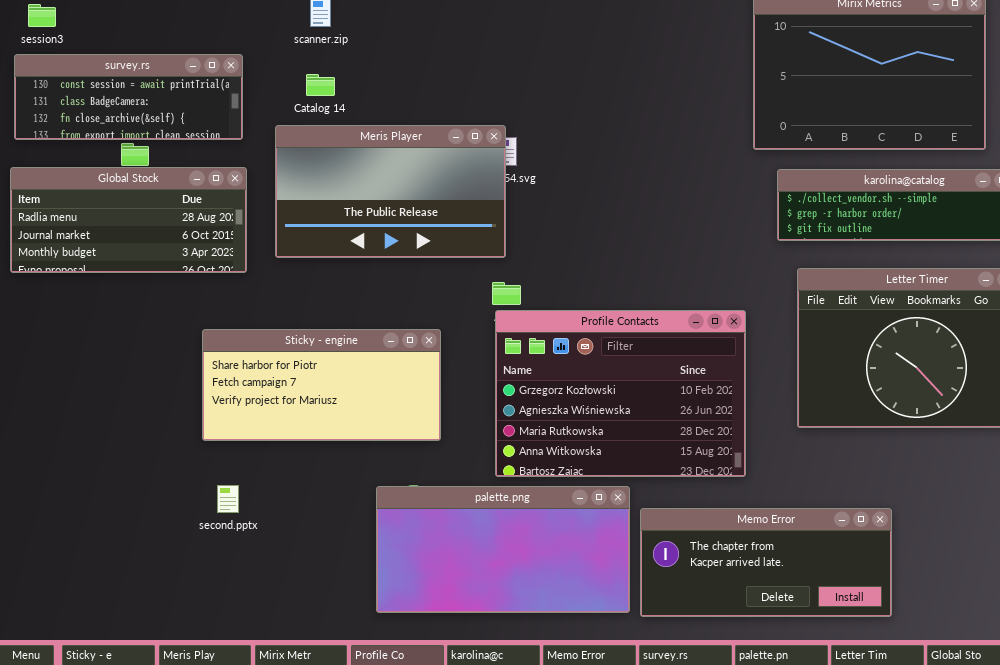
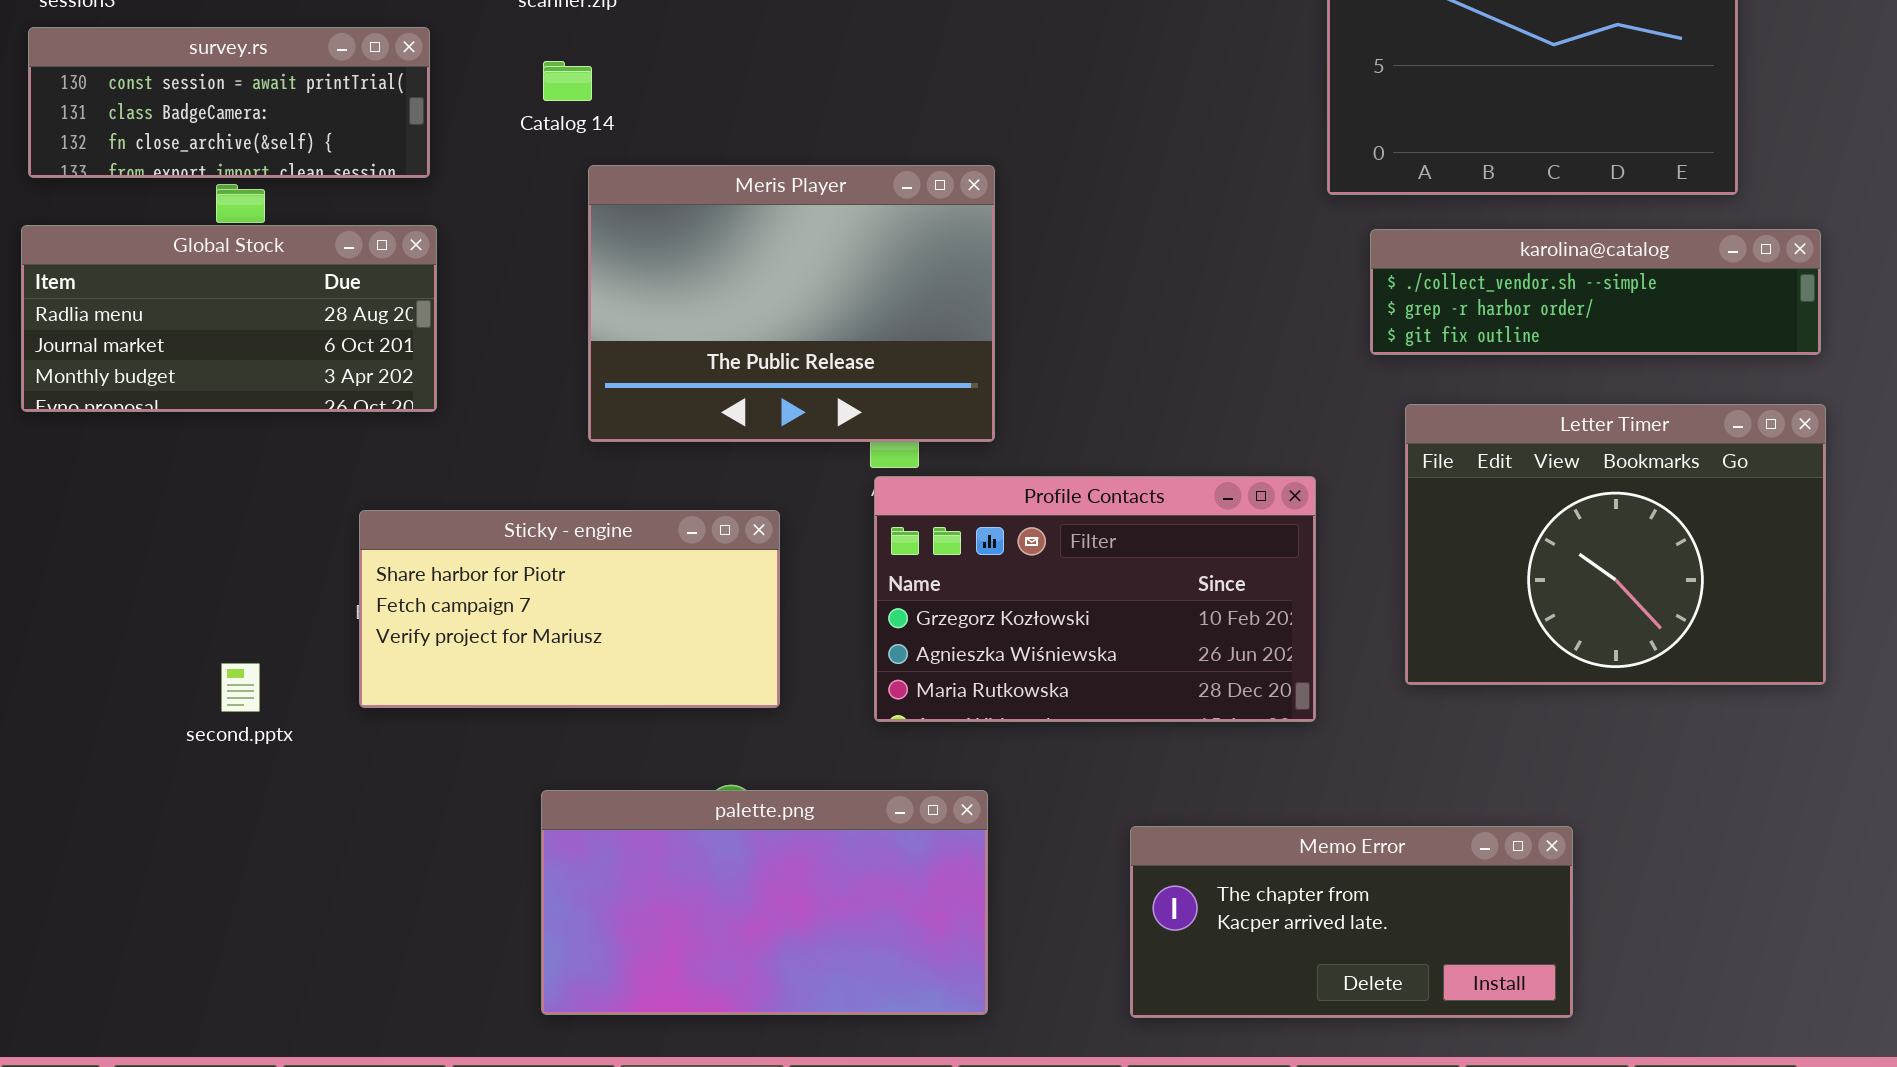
Meris Player: [275,125,506,258] -> [588,165,995,442], moved, resized
Profile Contacts: [495,310,746,477] -> [874,476,1316,722], resized
second.pptx: [217,485,239,513] -> [221,663,260,712], moved
palette.png: [376,486,630,613] -> [541,790,988,1015], moved

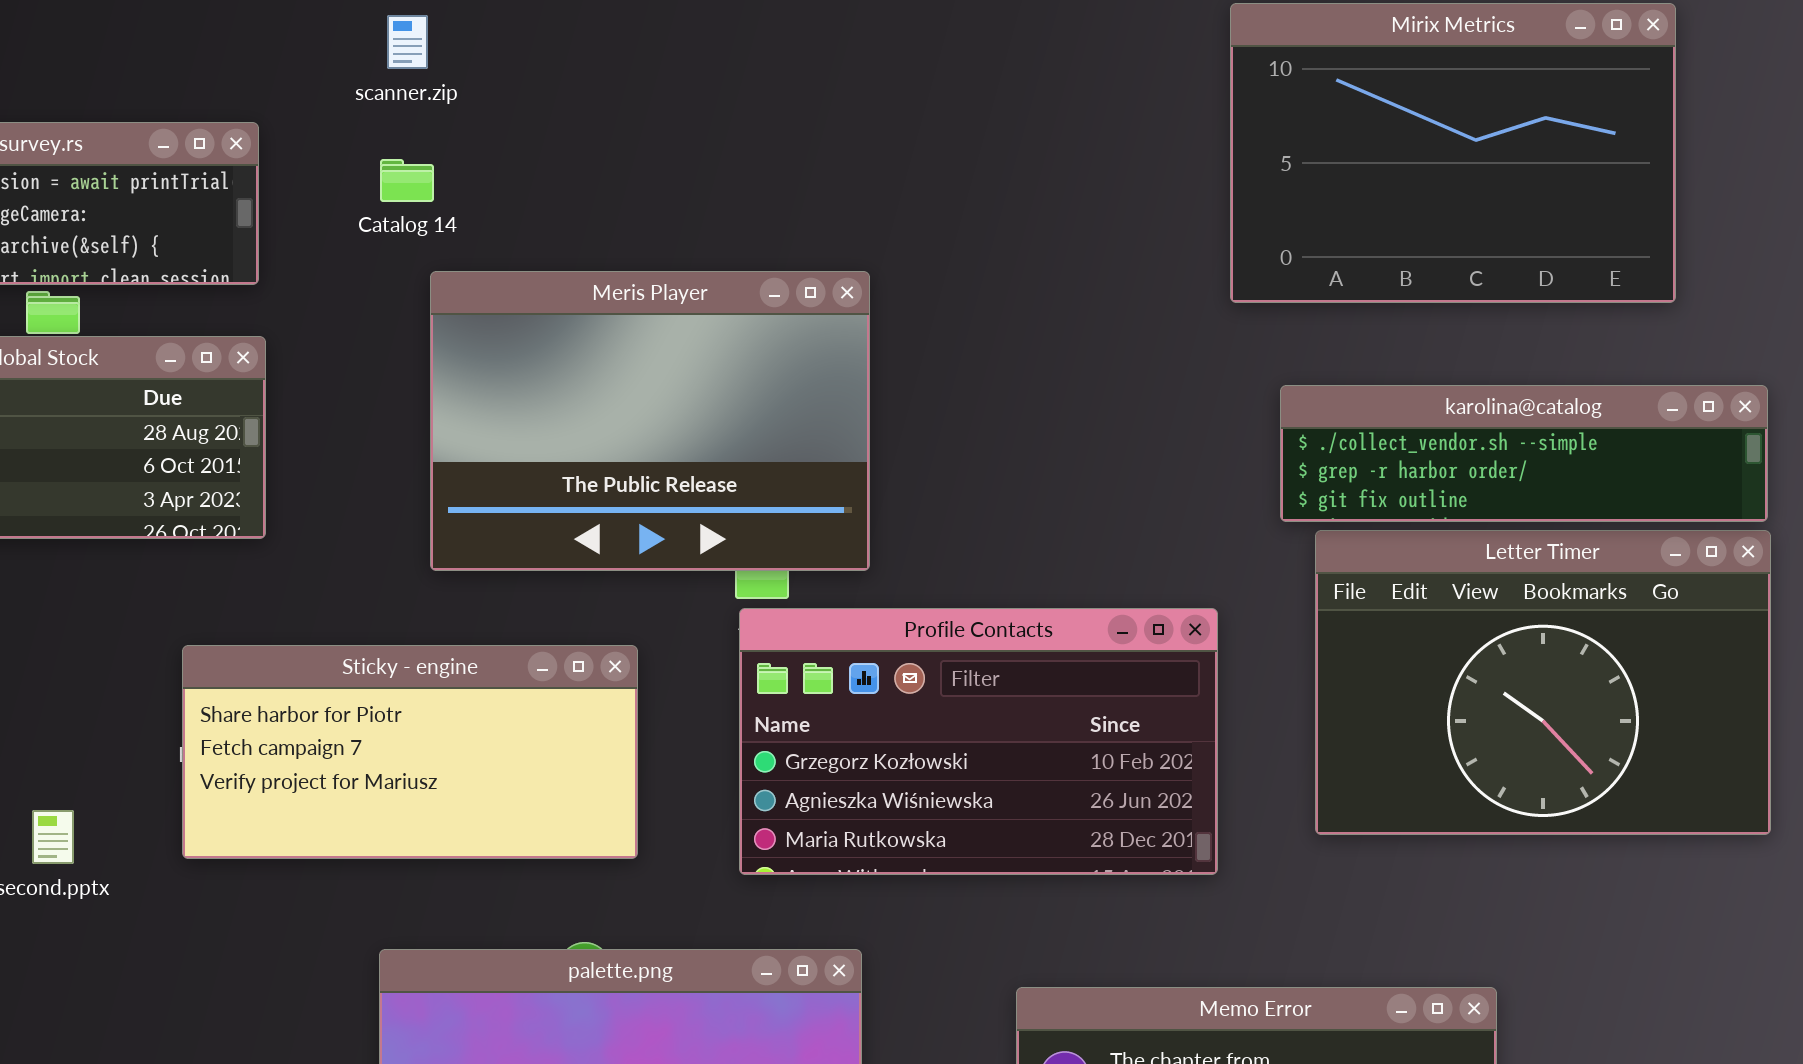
karolina@catalog: [1370,229,1821,355] -> [1280,385,1768,522], moved

